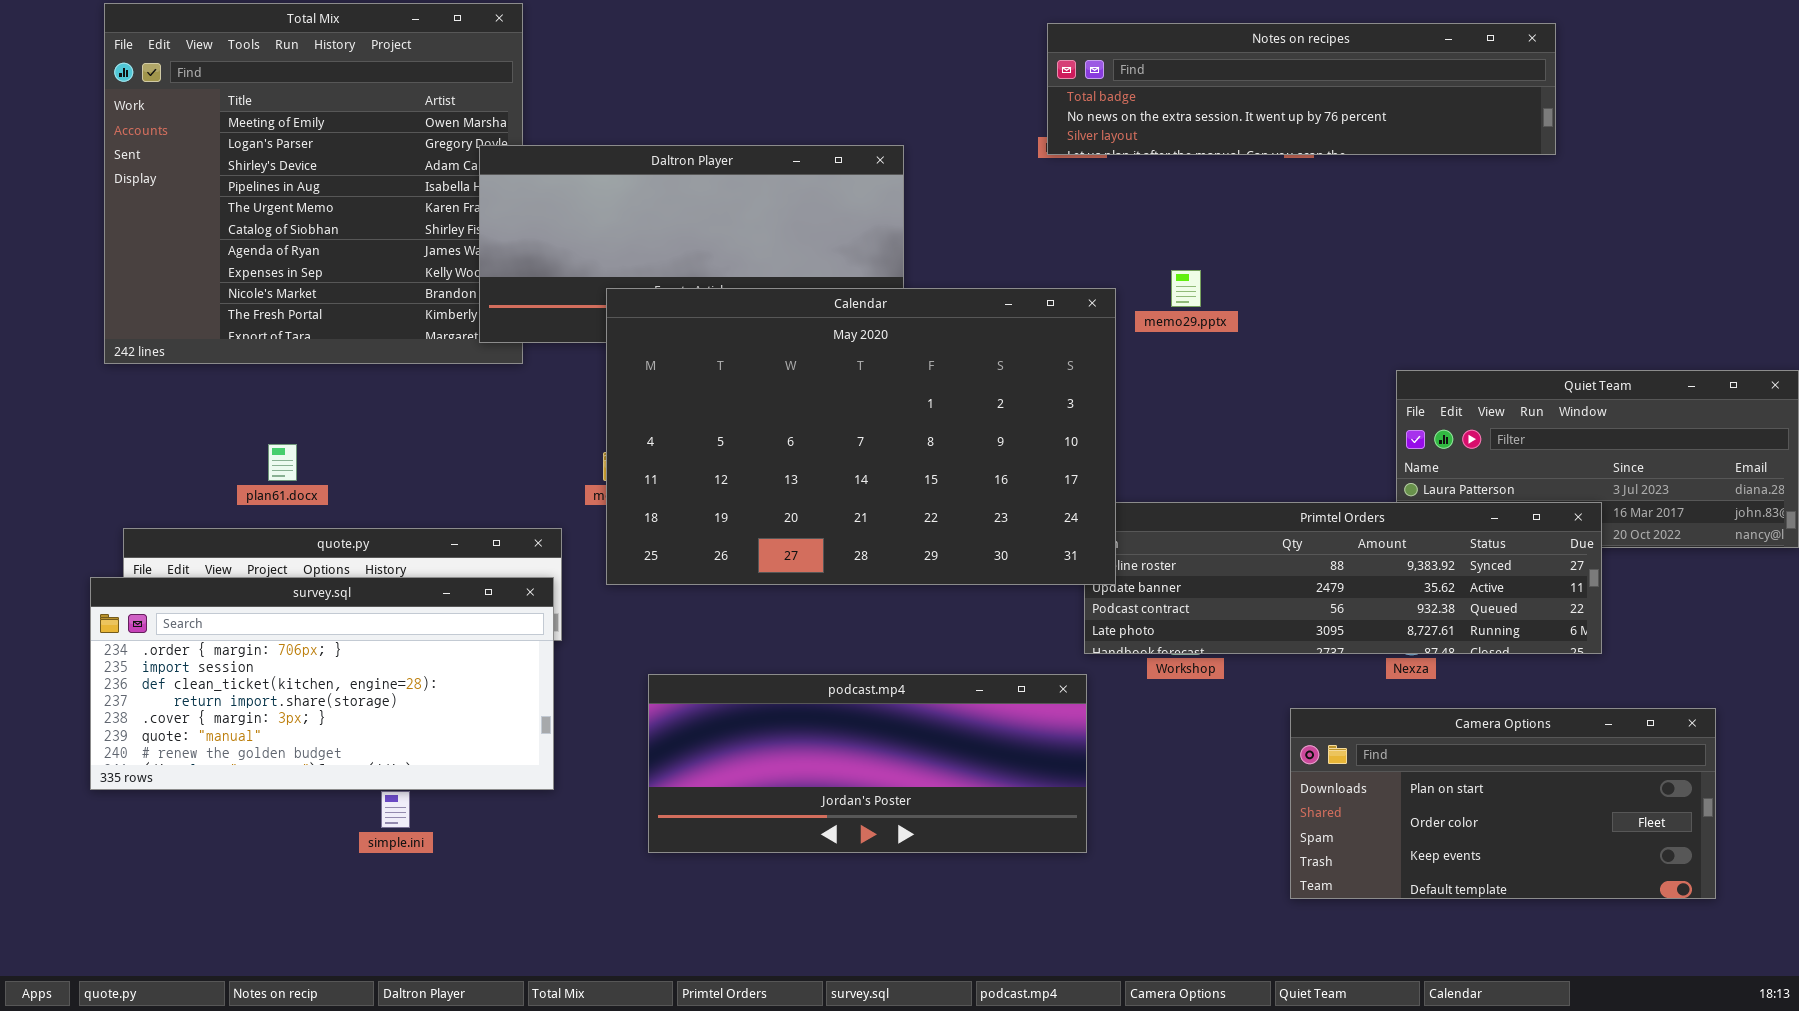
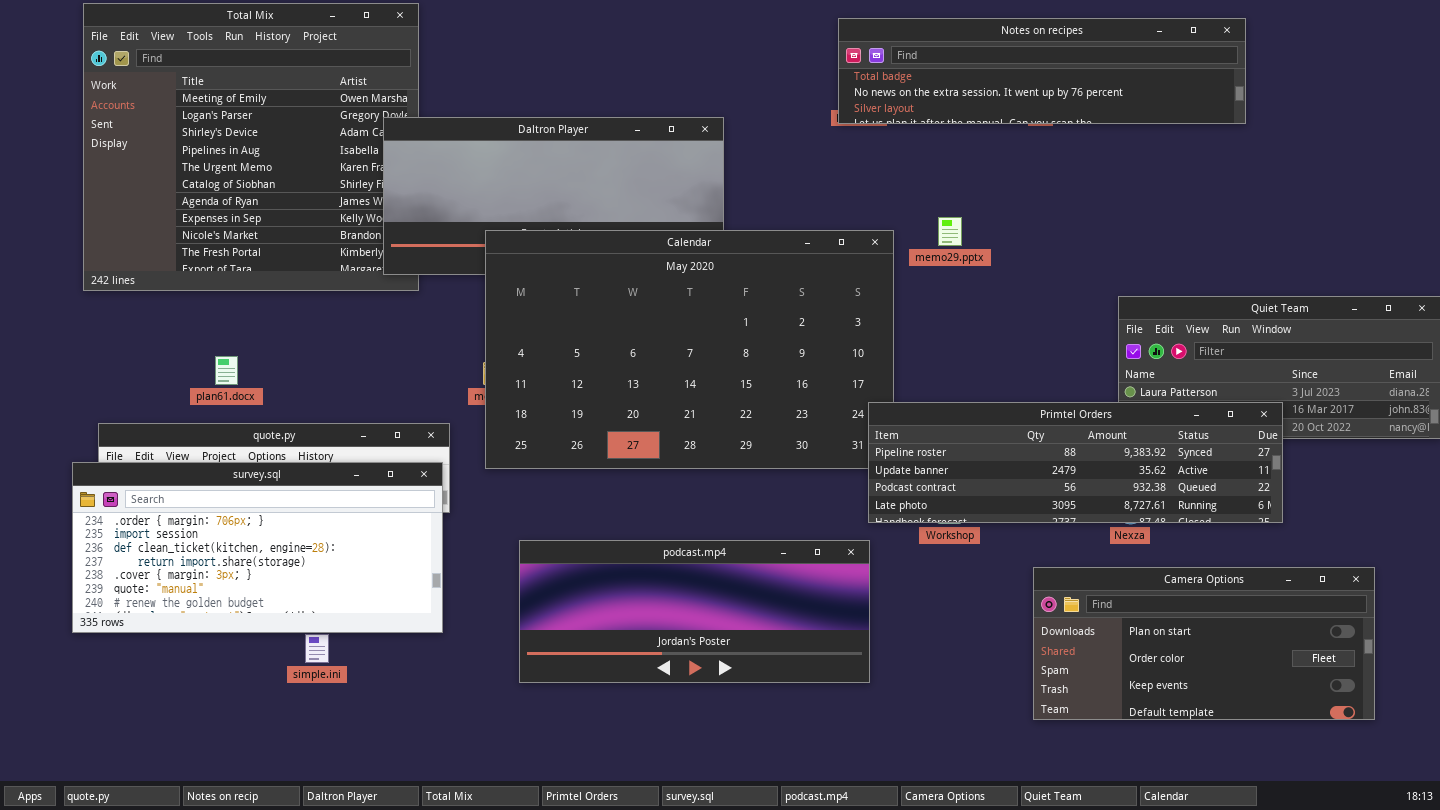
Primtel Orders: [1084,502,1602,654] -> [868,402,1283,523], raised

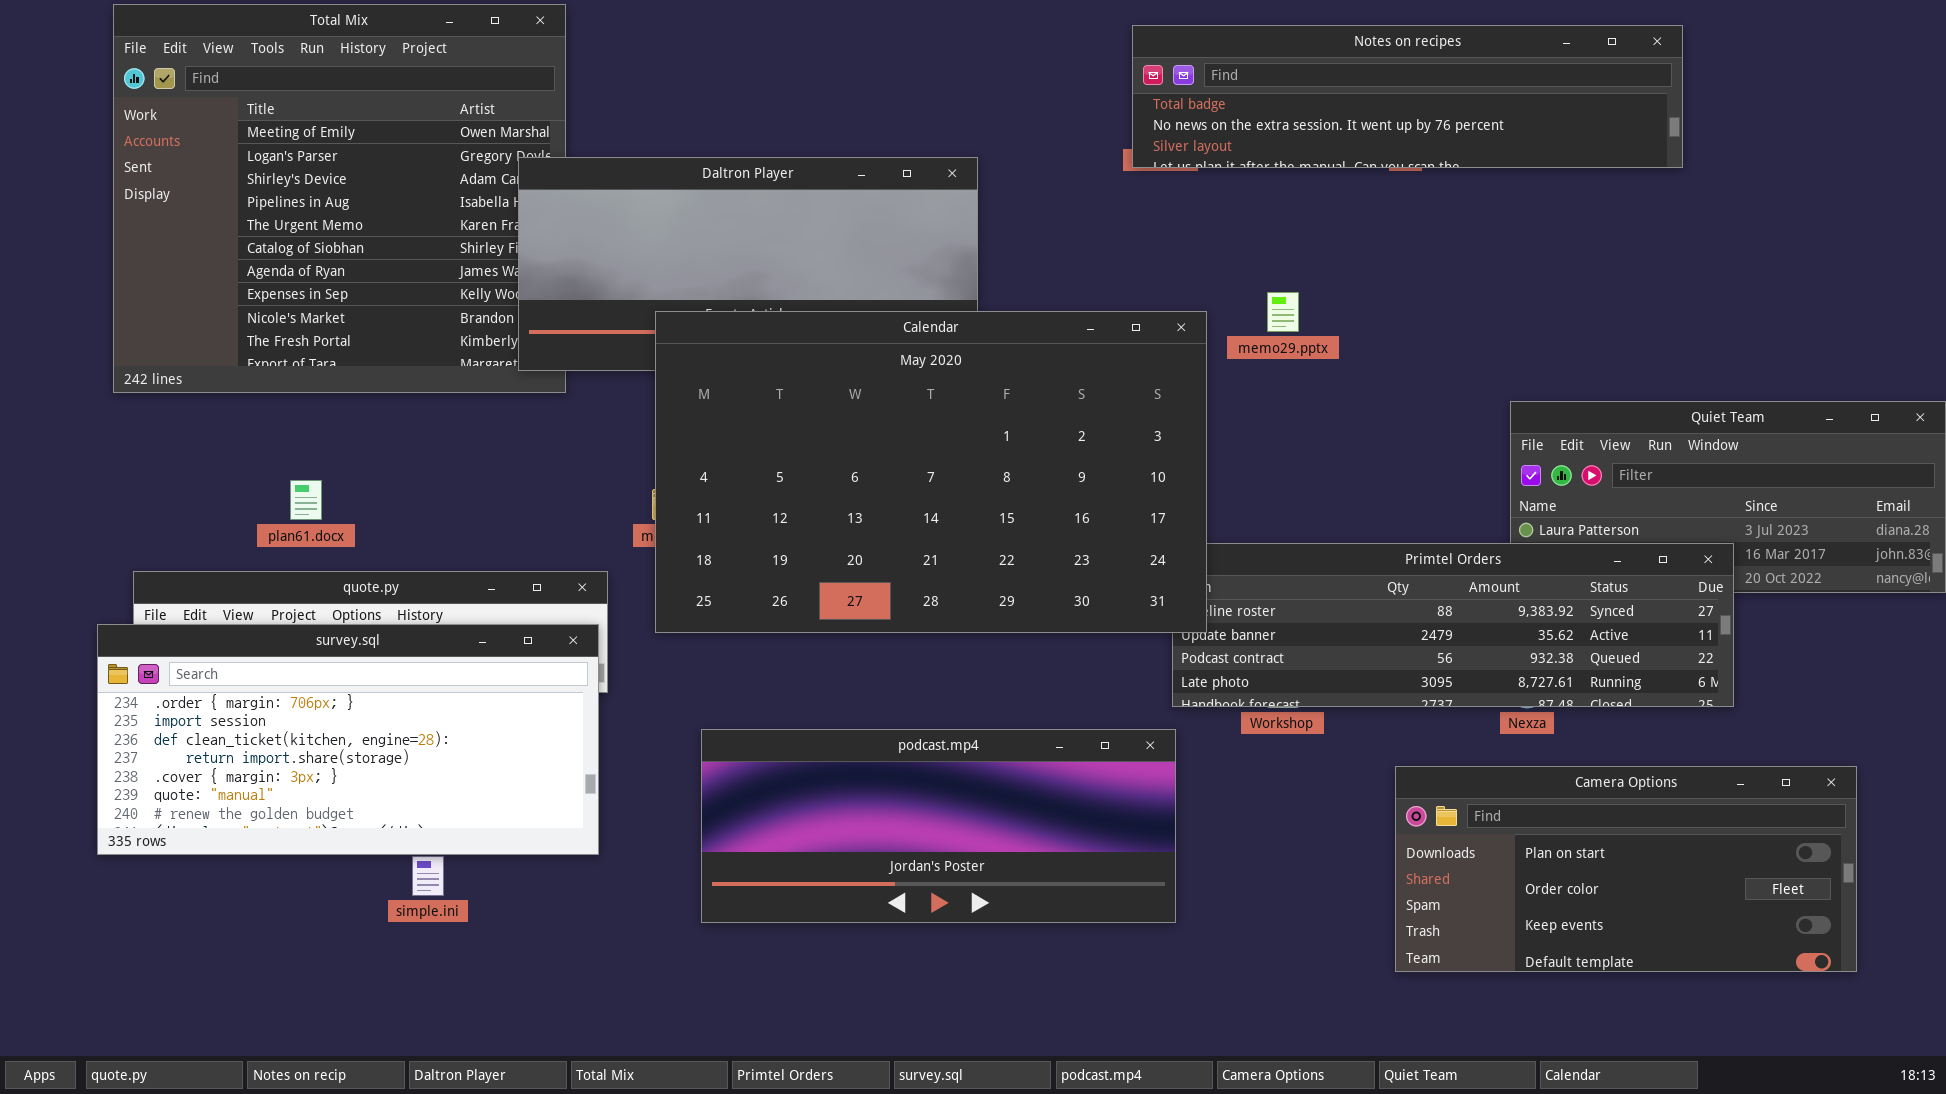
Calendar: [485,230,894,469] -> [655,311,1207,633], raised

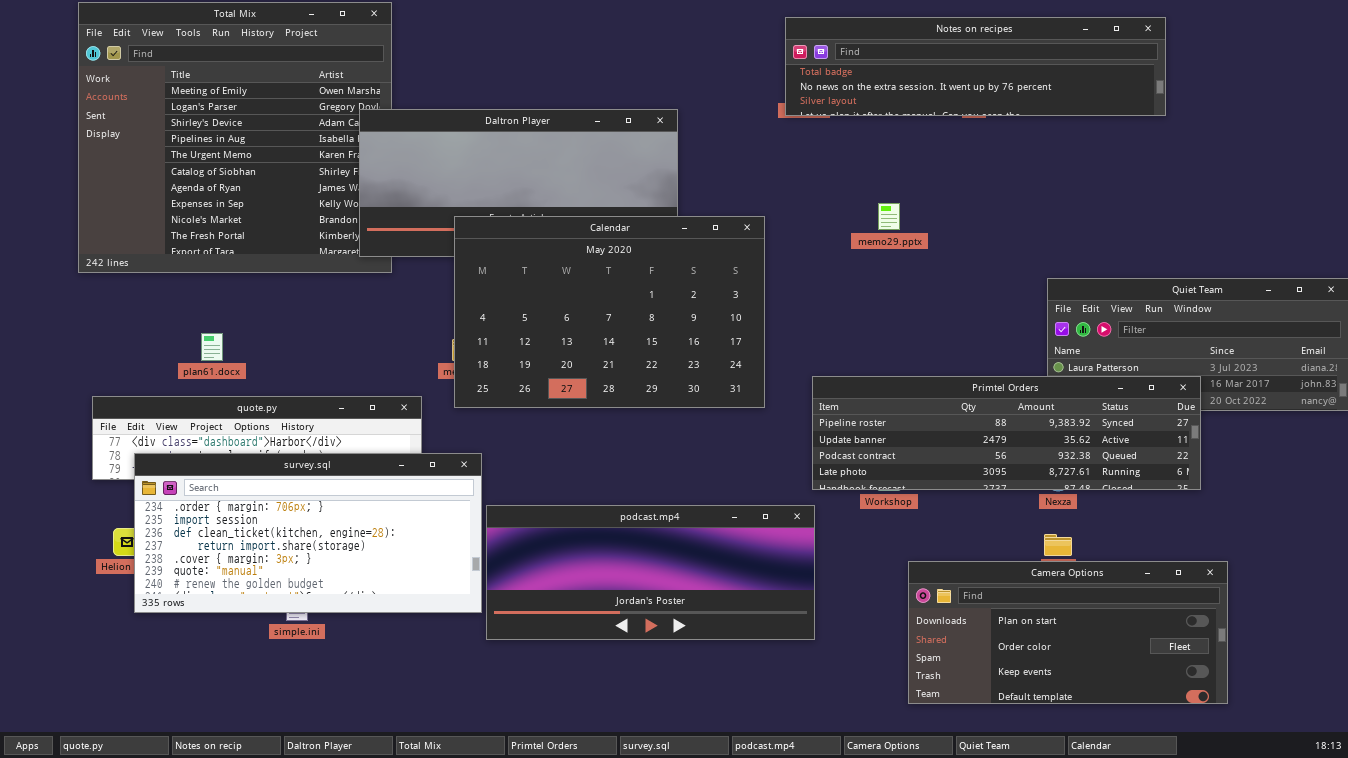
Calendar: [655,311,1207,633] -> [454,216,765,408], resized
survey.sql: [97,624,599,855] -> [134,453,482,613], moved
Camera Options: [1395,766,1857,972] -> [908,561,1228,704], moved

